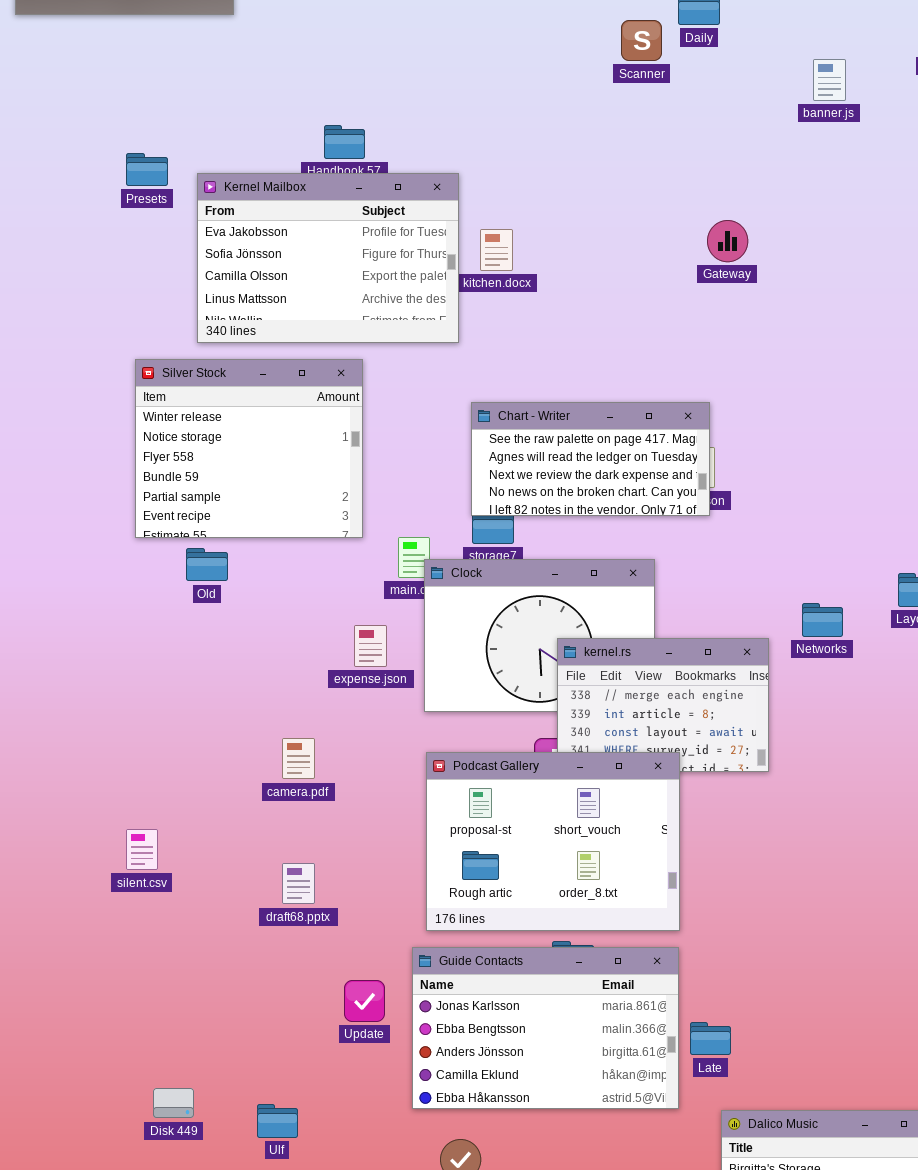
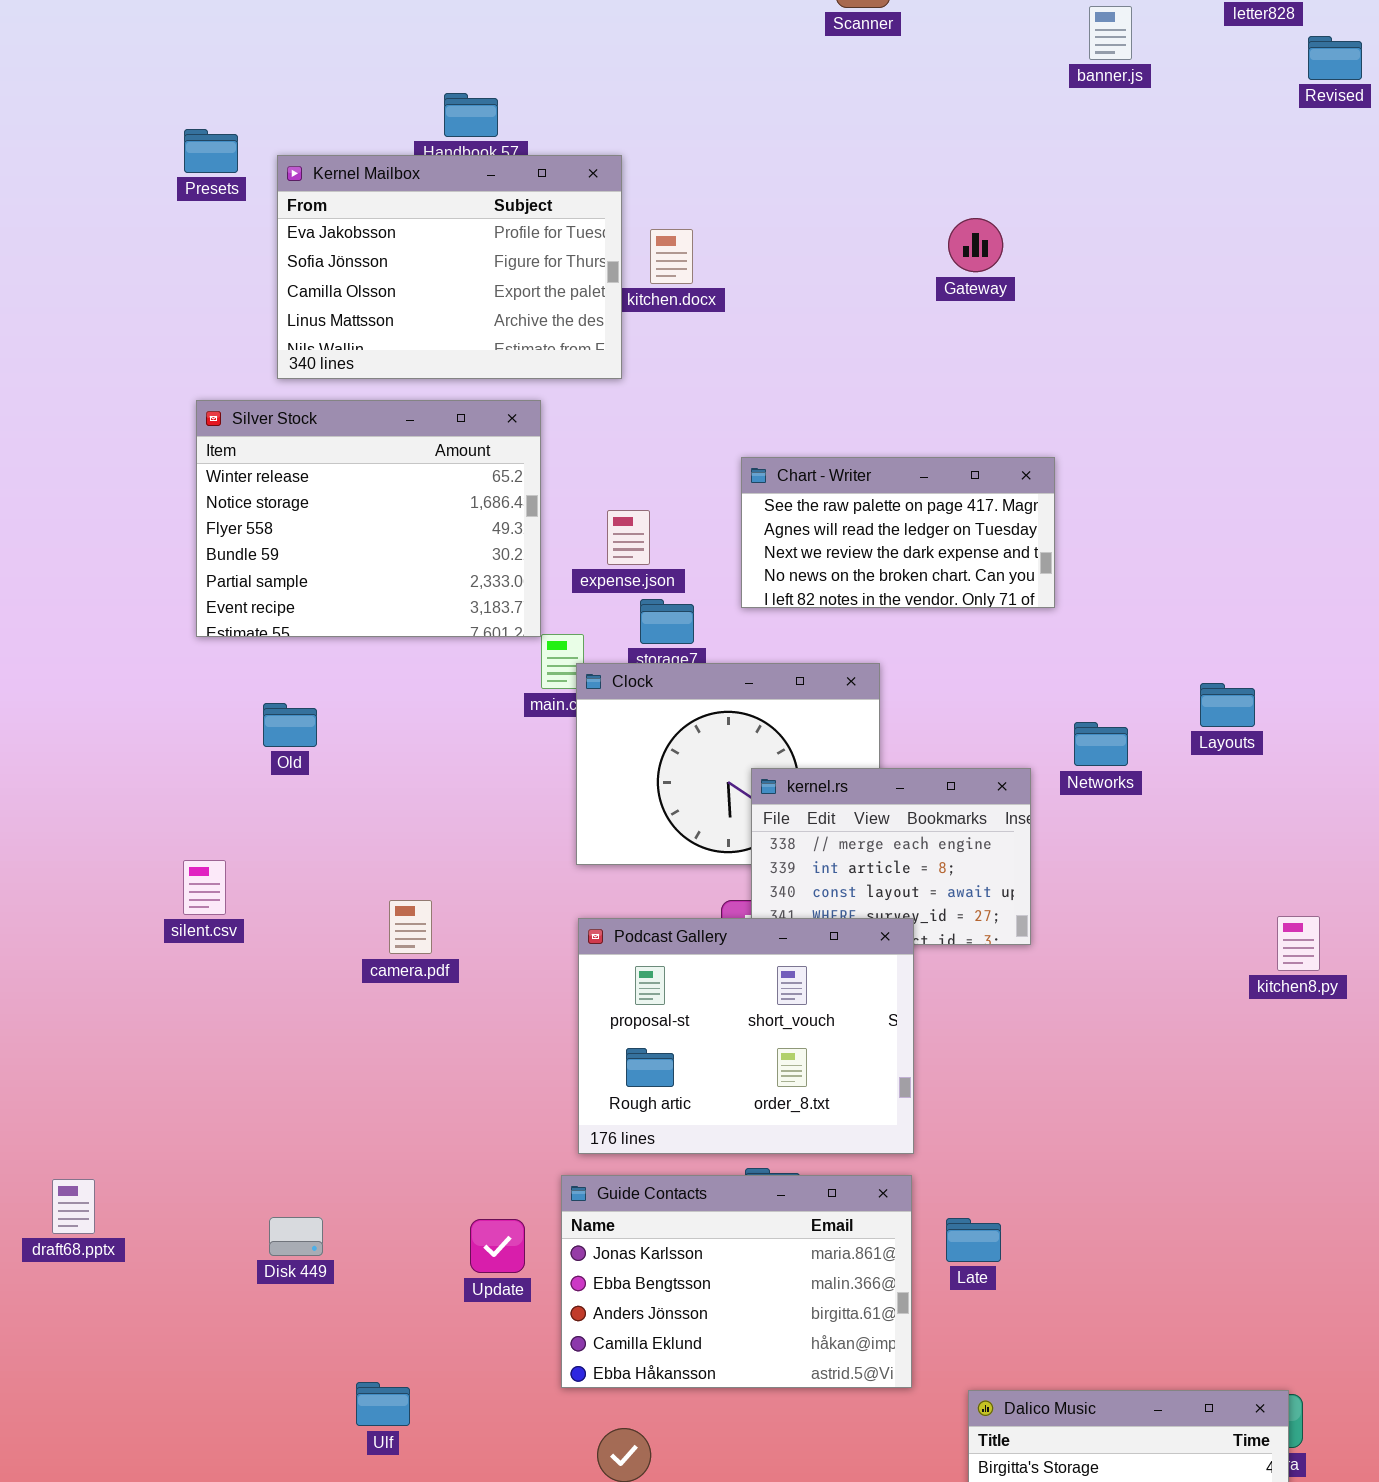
Silver Stock: [135,359,363,538] -> [196,400,541,637], resized
Chart - Writer: [471,402,710,516] -> [741,457,1055,608], moved
Old: [186,548,228,581] -> [263,703,317,747], moved
expense.json: [354,625,387,667] -> [607,510,650,565], moved
silent.csv: [126,829,158,870] -> [183,860,226,915], moved
draft68.pptx: [282,863,315,904] -> [52,1179,95,1234], moved
Late: [690,1022,731,1055] -> [946,1218,1001,1262], moved
Disk 449: [153,1088,194,1118] -> [269,1217,323,1256], moved

